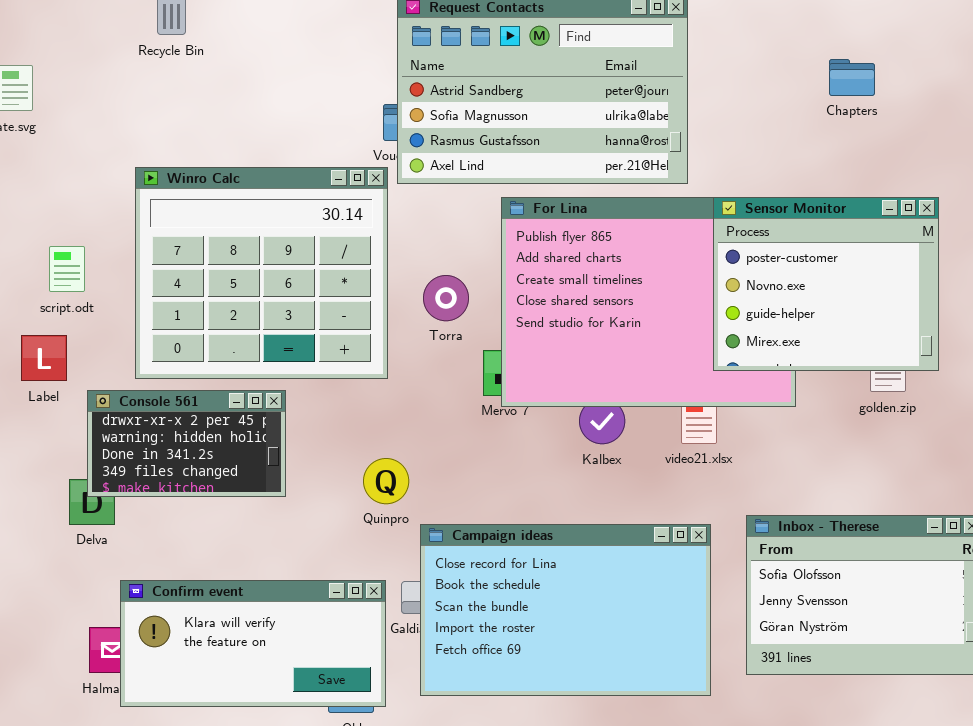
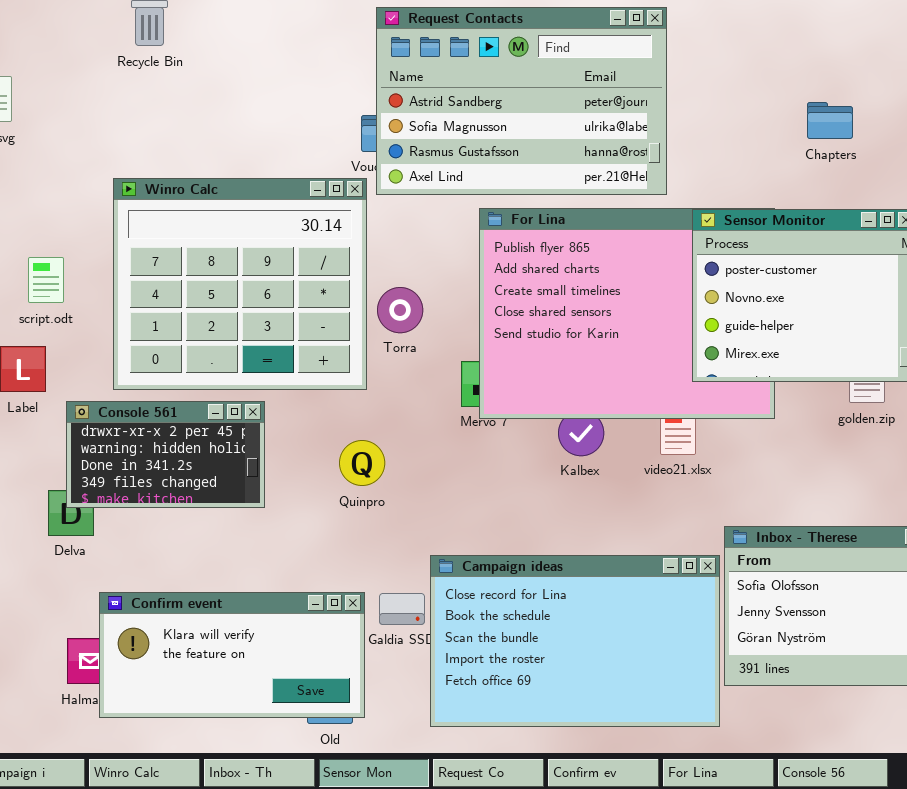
Chapters: [829,59,875,96] -> [807,102,853,139], moved
Torra: [423,275,469,321] -> [377,287,423,333], moved
Quinpro: [363,458,409,504] -> [339,440,385,486], moved
Campaign ideas: [420,524,711,696] -> [430,555,720,727], moved

